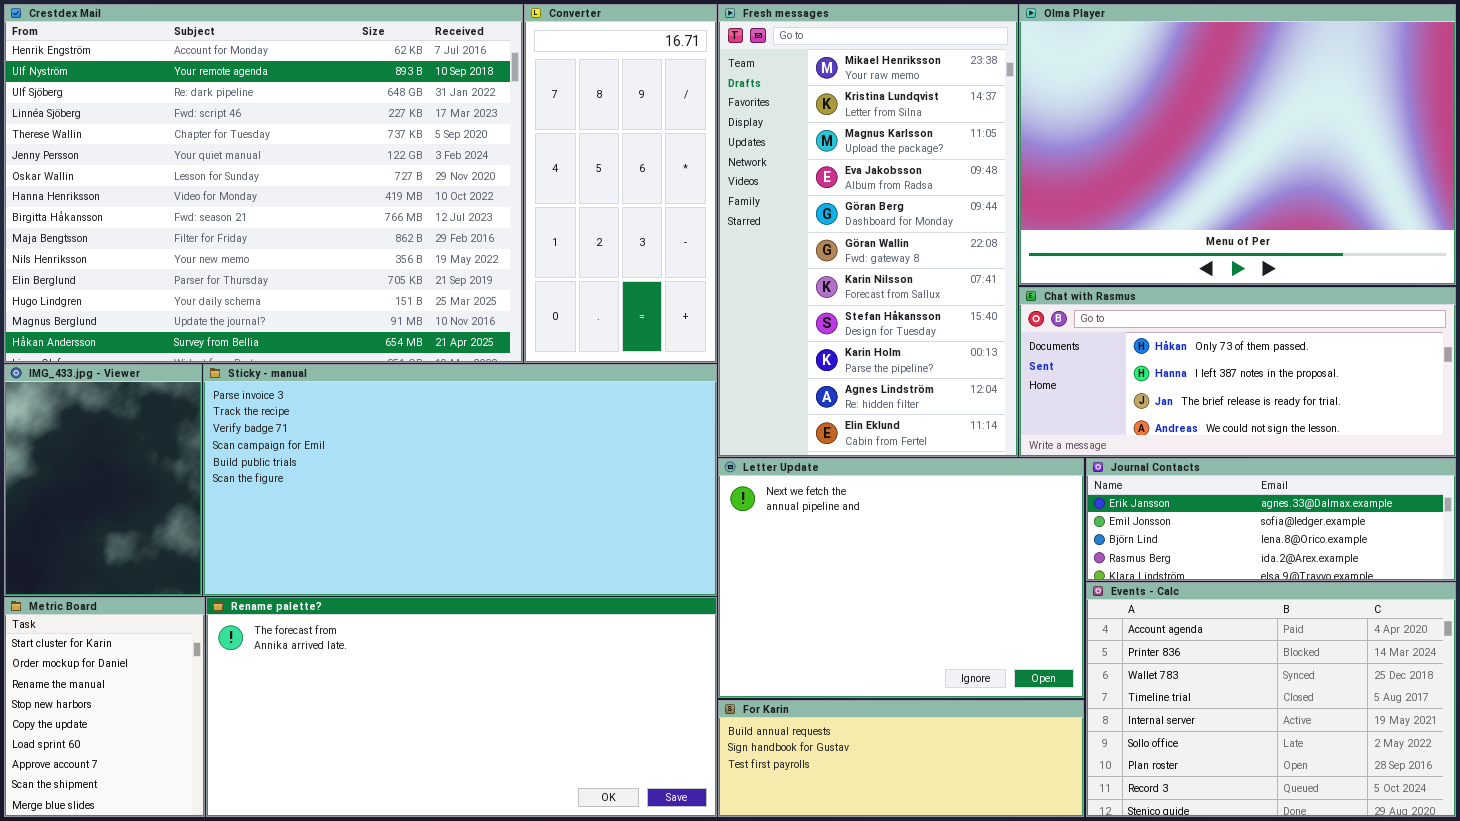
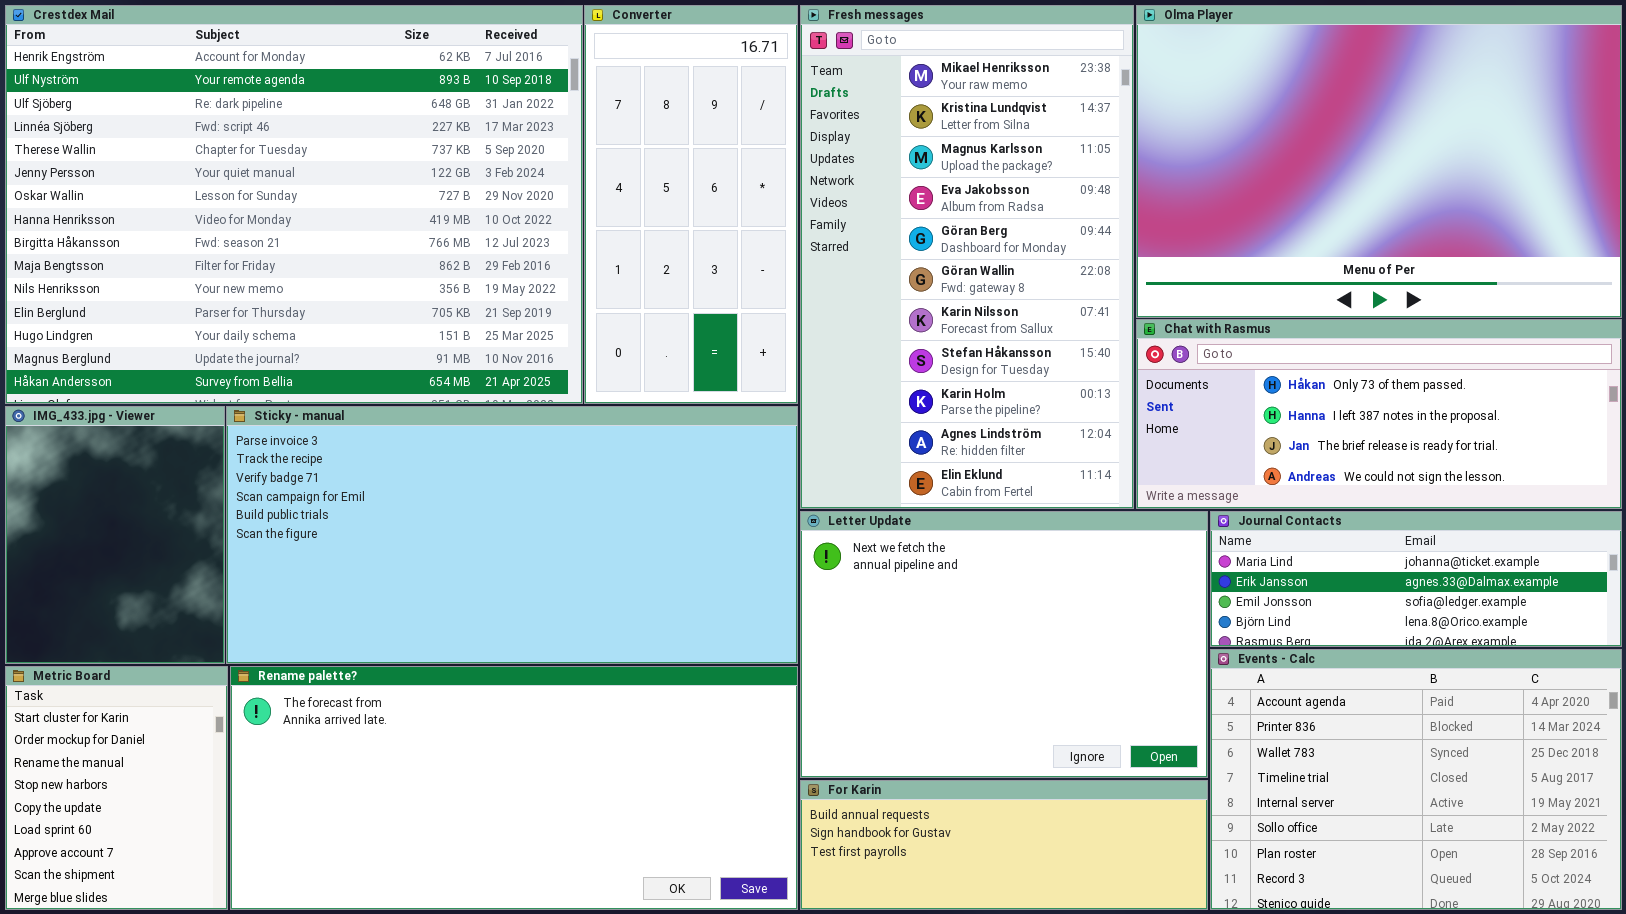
Journal Contacts: [1086,458,1456,581] -> [1210,511,1622,647], scrolled up 1 row

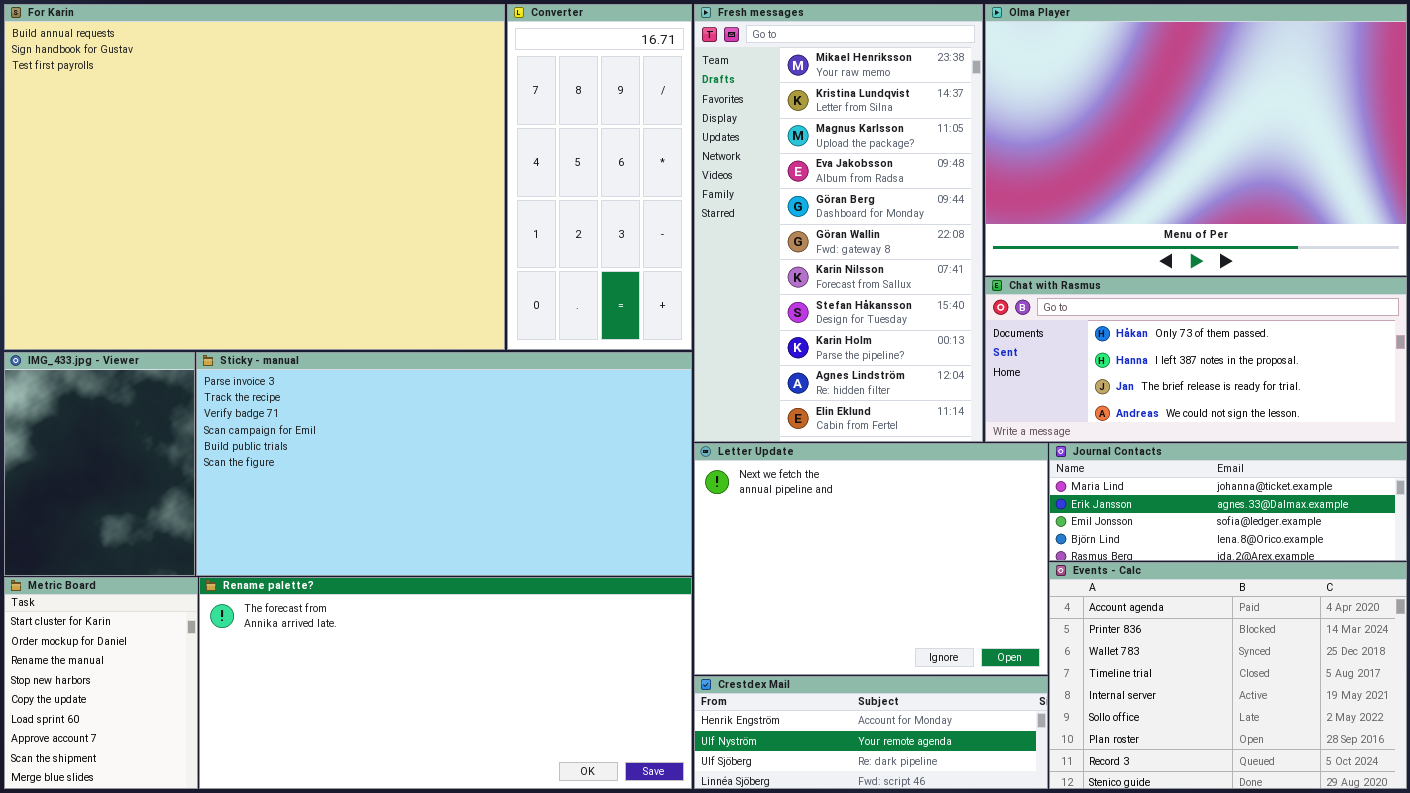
Crestdex Mail: [5,5,583,404] -> [694,676,1048,789], moved, resized
For Karin: [800,780,1208,910] -> [4,4,505,350], moved, resized

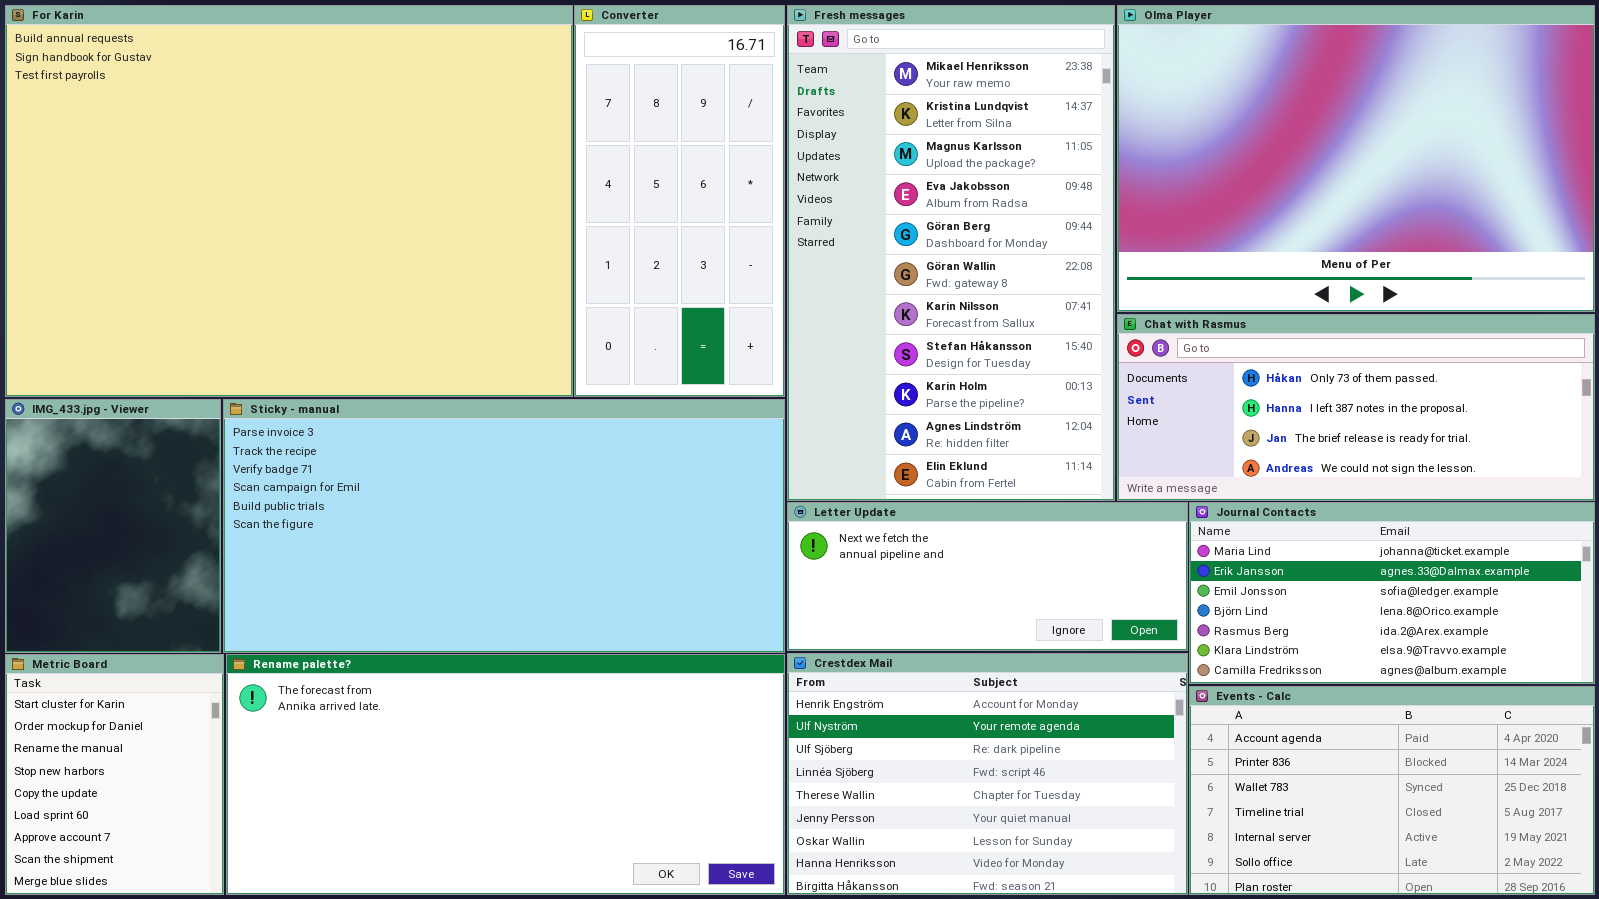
Letter Update: [694,443,1048,675] -> [787,502,1188,651], resized
Journal Contacts: [1049,443,1407,561] -> [1189,502,1595,684], resized
Events - Calc: [1049,562,1407,789] -> [1189,686,1595,895], resized
Crestdex Mail: [694,676,1048,789] -> [787,653,1188,895], resized

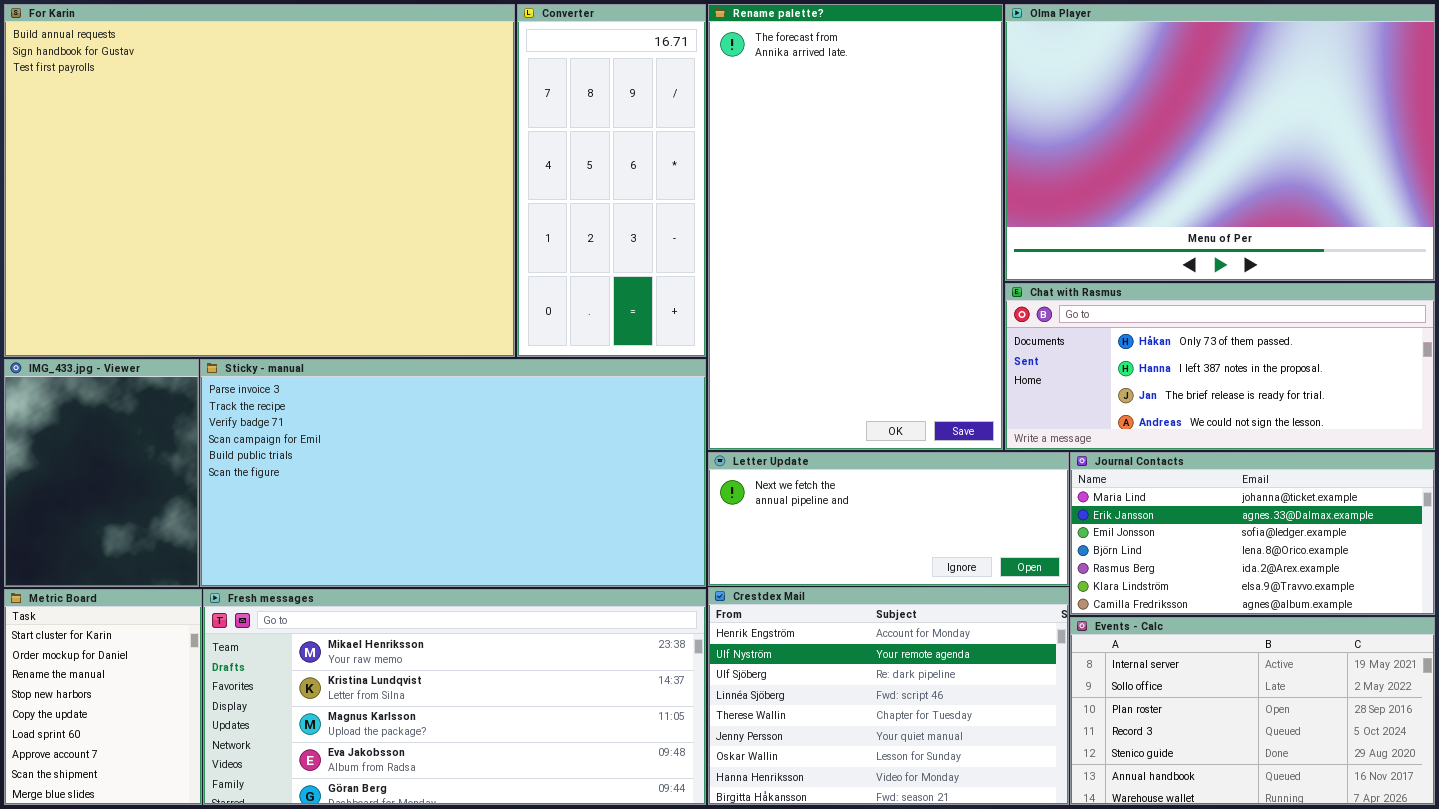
Fresh messages: [787,5,1115,501] -> [203,589,706,805], moved, resized
Rename palette?: [226,654,785,895] -> [708,4,1003,450], moved, resized
Events - Calc: [1189,686,1595,895] -> [1070,617,1435,805], scrolled down 4 rows

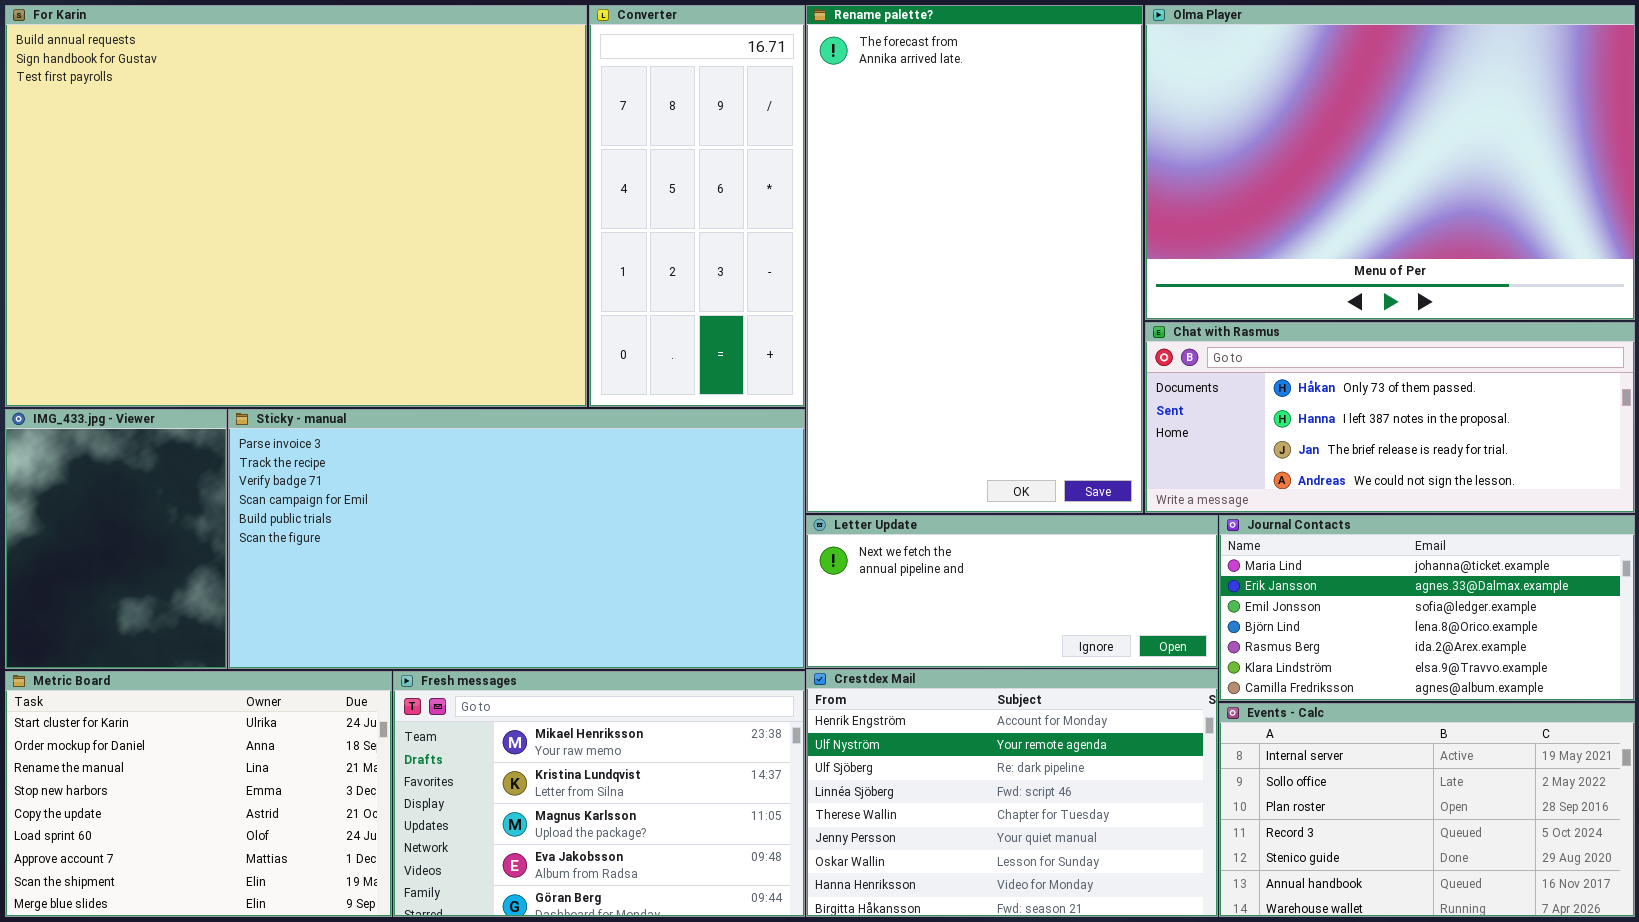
Metric Board: [4,589,202,805] -> [5,671,392,917], resized
Fresh messages: [203,589,706,805] -> [393,671,805,917], resized

